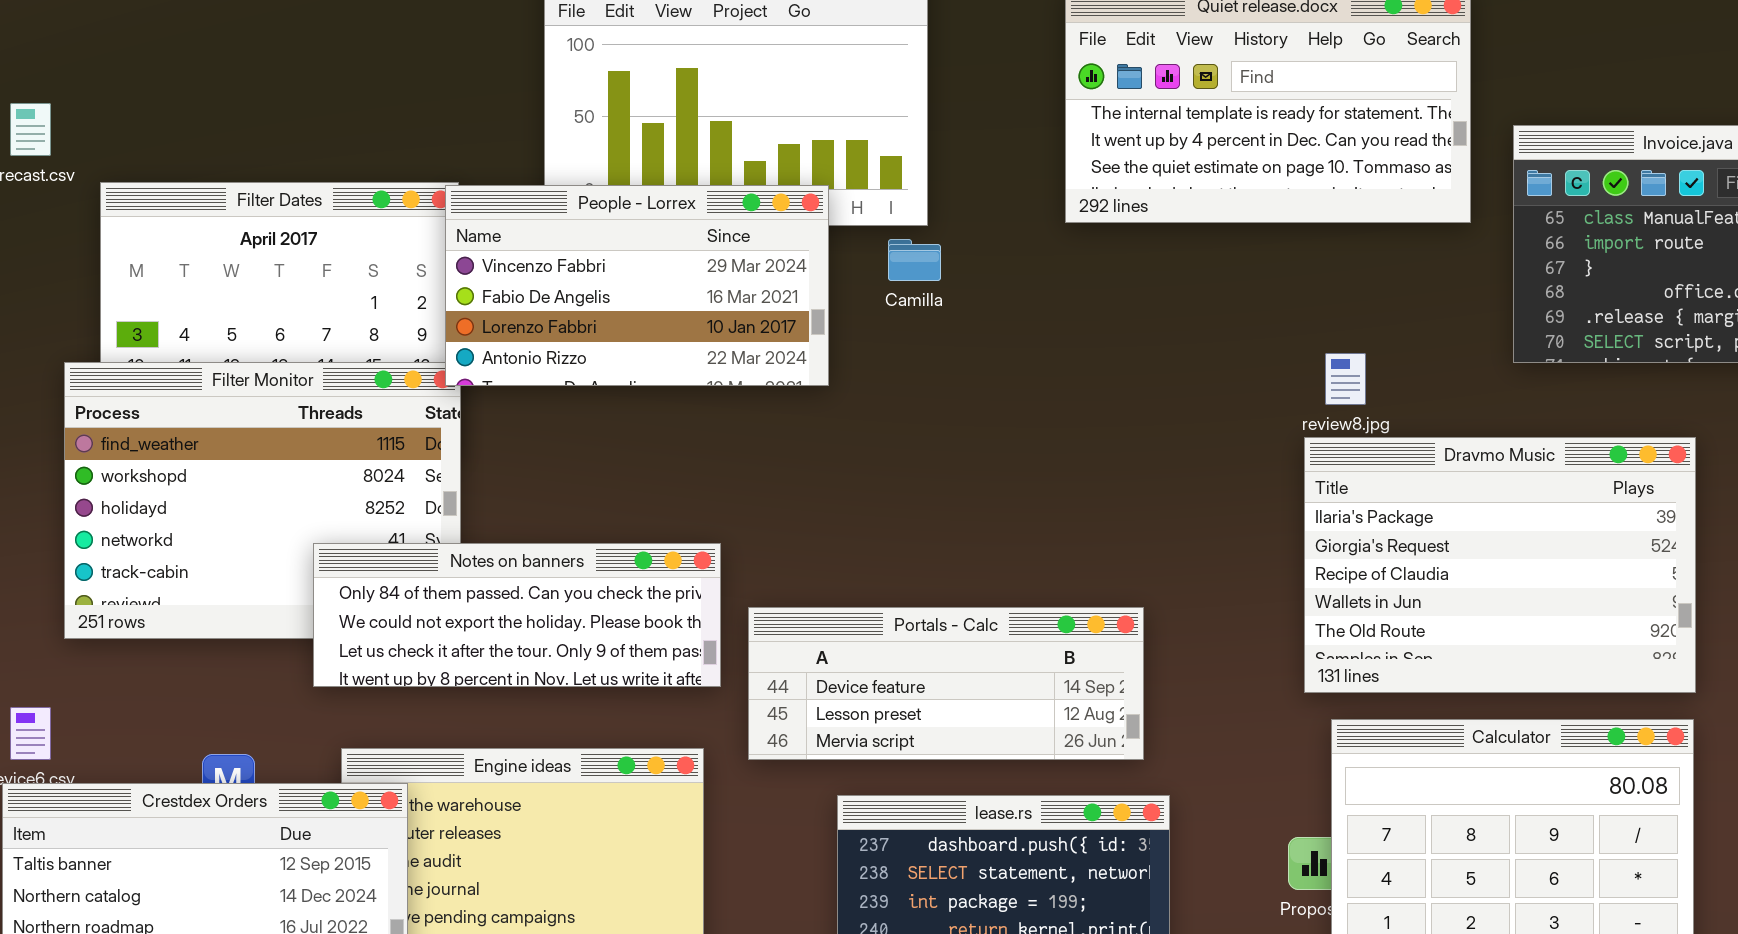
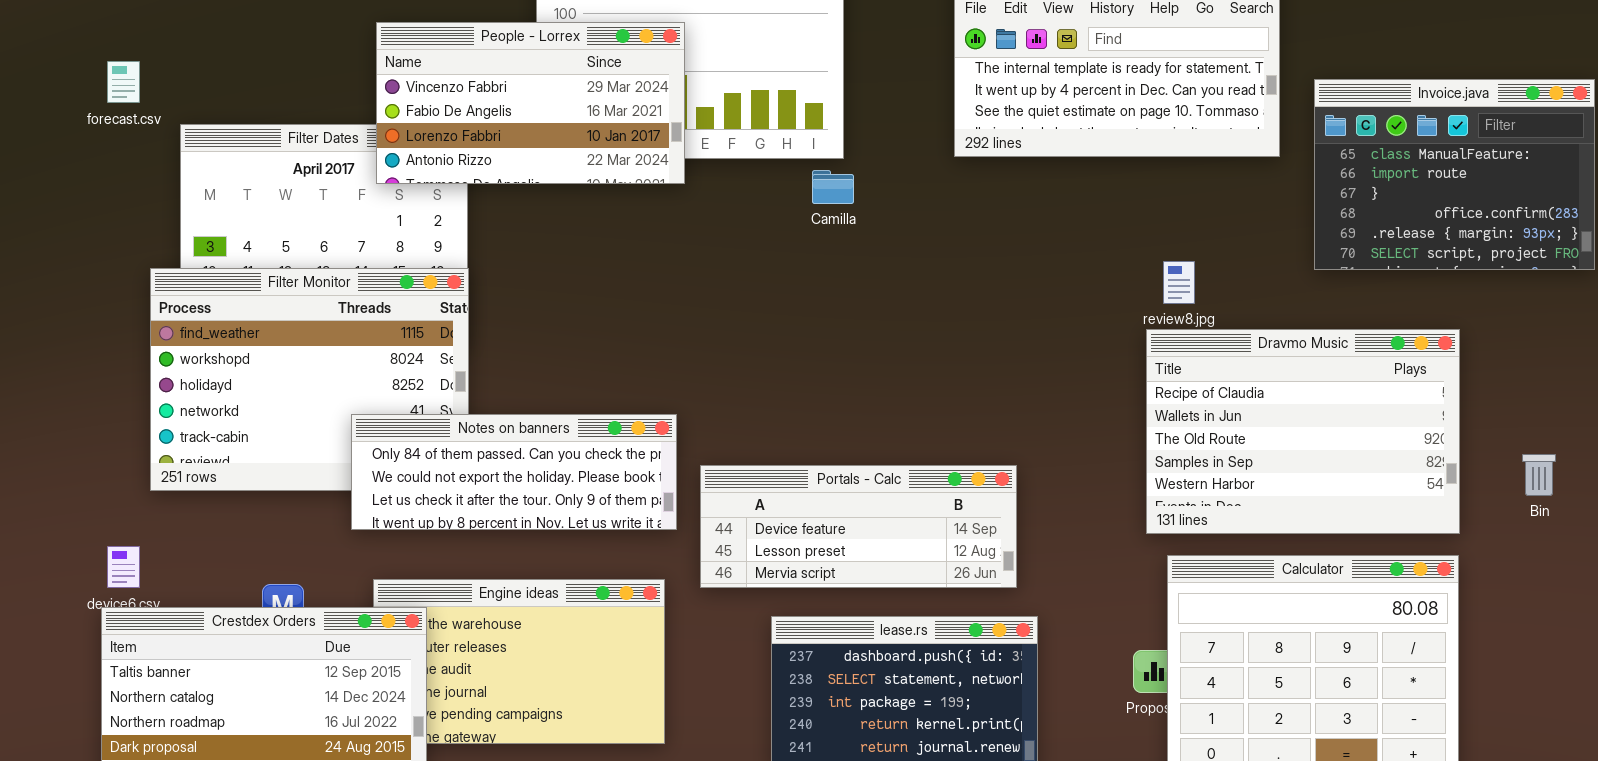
People - Lorrex: [445,185,829,386] -> [376,22,685,184], moved
Dravmo Music: [1304,437,1696,693] -> [1146,329,1460,534], scrolled down 2 rows

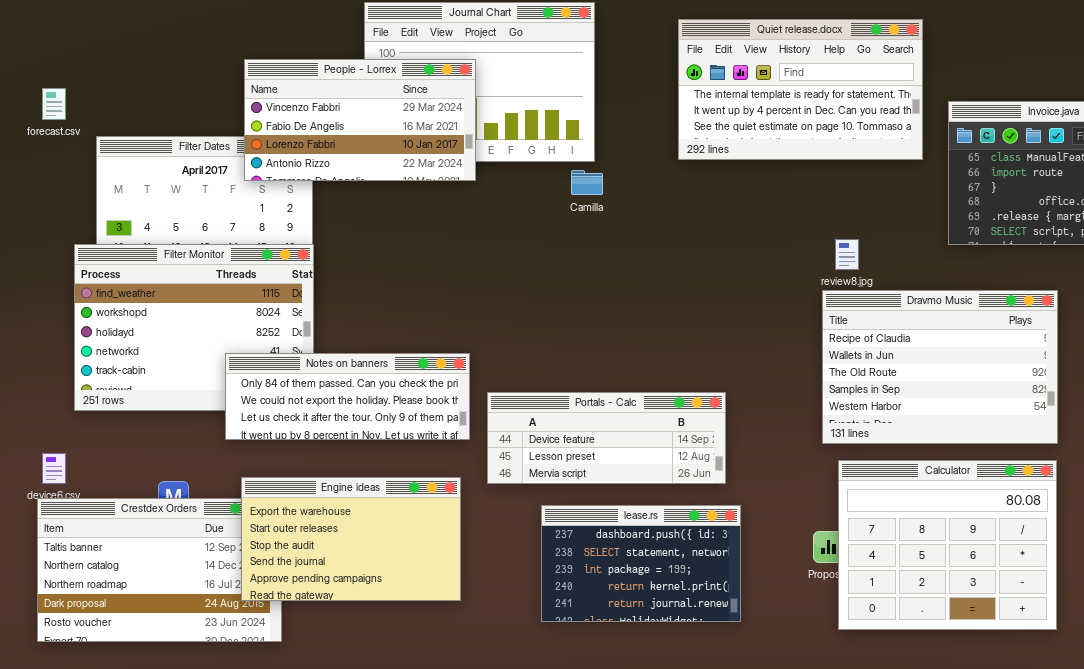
Engine ideas: [373,579,665,744] -> [241,477,461,601], raised

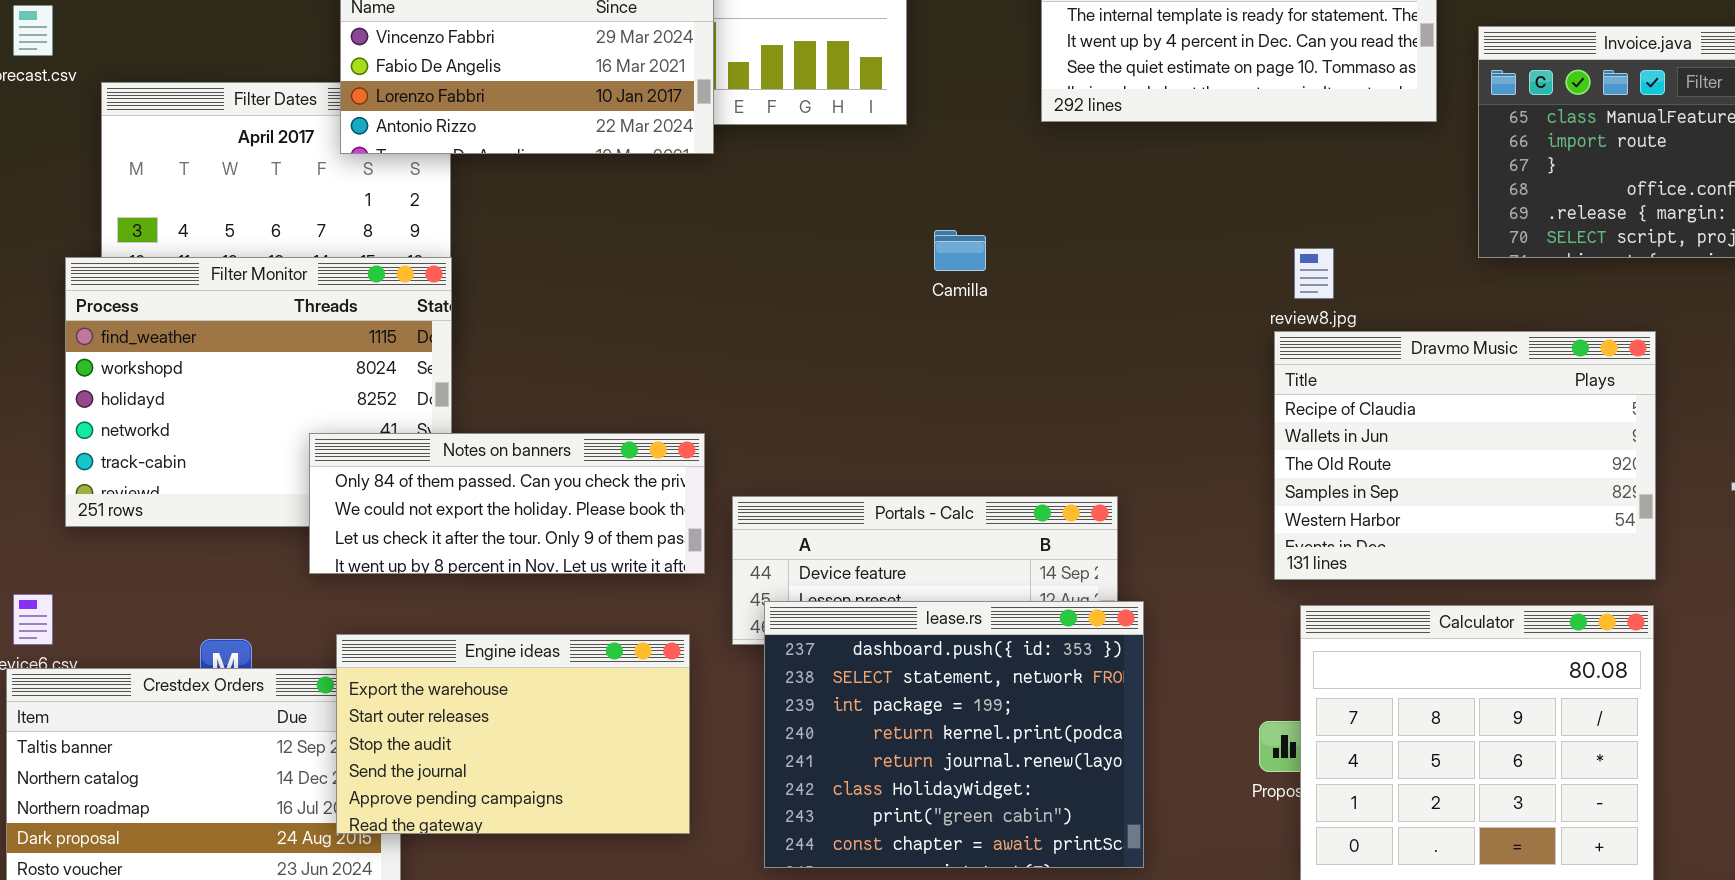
Camilla: [571,170,603,195] -> [934,230,986,271], moved
lease.rs: [541,505,741,622] -> [764,601,1144,868], resized

